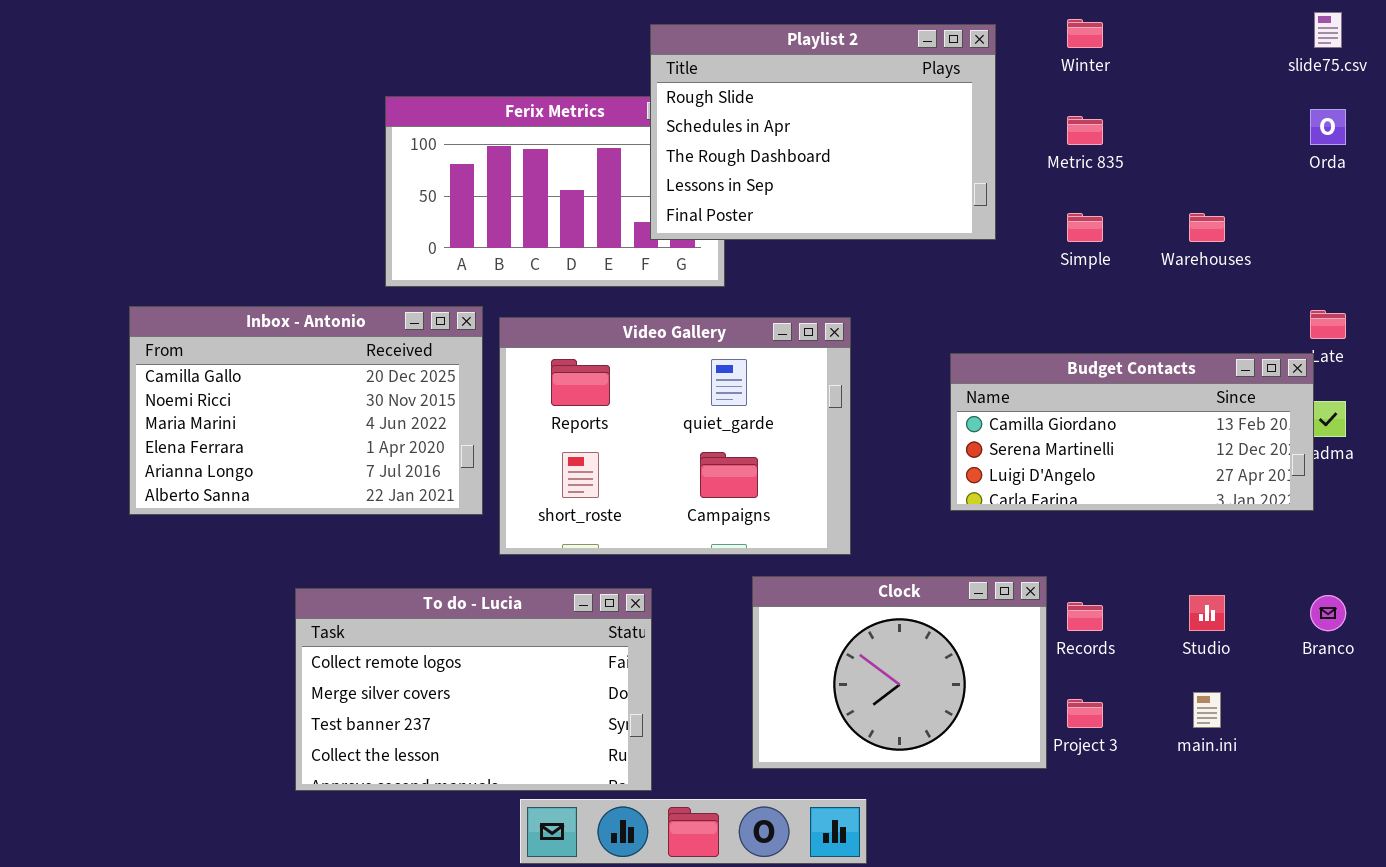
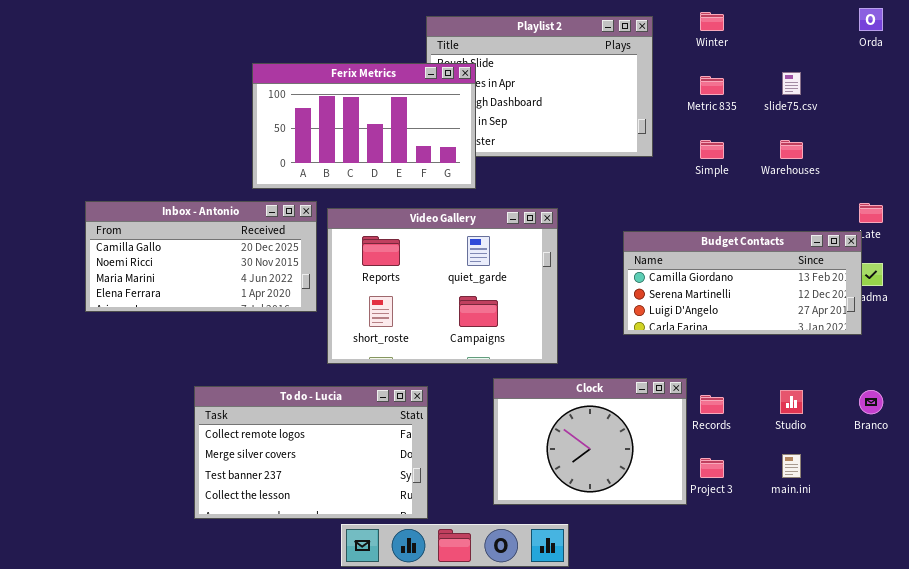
slide75.csv: [1314,12,1342,48] -> [782,72,801,95], moved
Ferix Metrics: [385,96,725,287] -> [252,63,476,189], raised
Orda: [1310,109,1346,145] -> [859,8,883,31], moved
Inbox - Antonio: [129,306,483,515] -> [85,201,317,312], resized

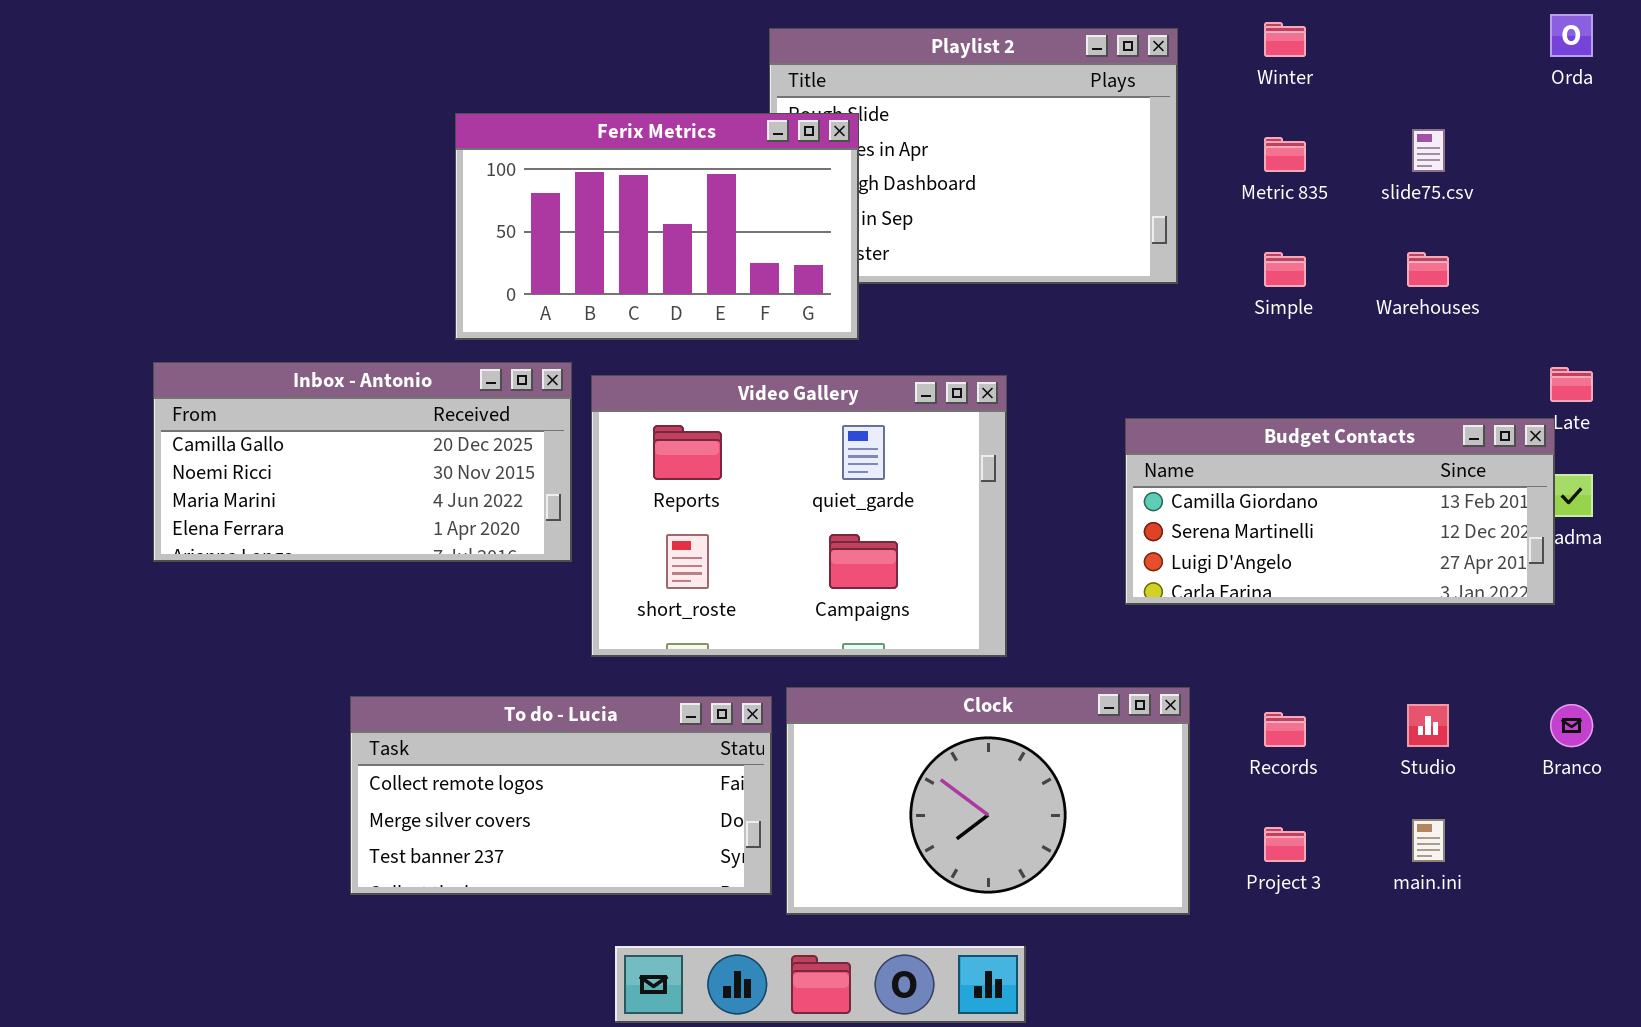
Clock: [493,378,687,505] -> [786,687,1190,915], moved, resized
To do - Lucia: [194,386,428,519] -> [350,696,772,895], resized

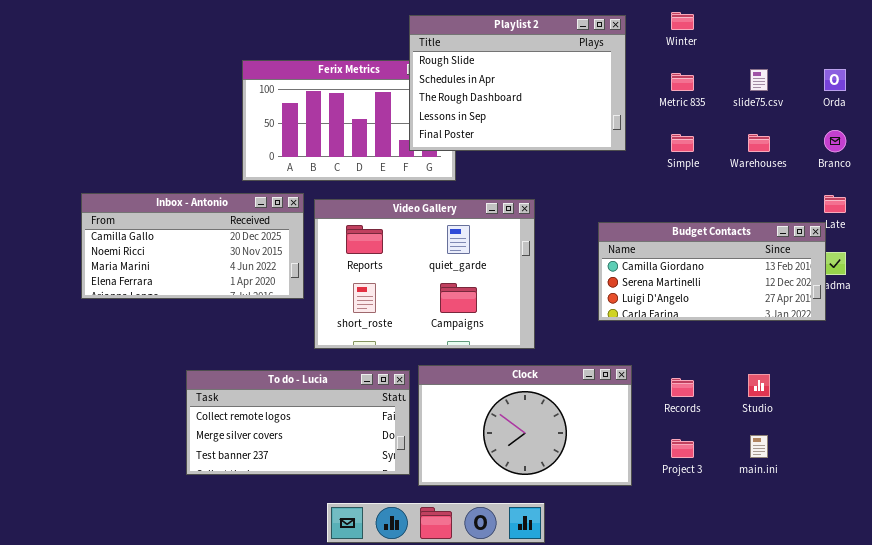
Orda: [1550,14,1593,57] -> [824,69,846,91], moved
Playlist 2: [769,28,1178,284] -> [409,15,626,151], raised
Branco: [1550,704,1593,747] -> [824,130,846,152], moved

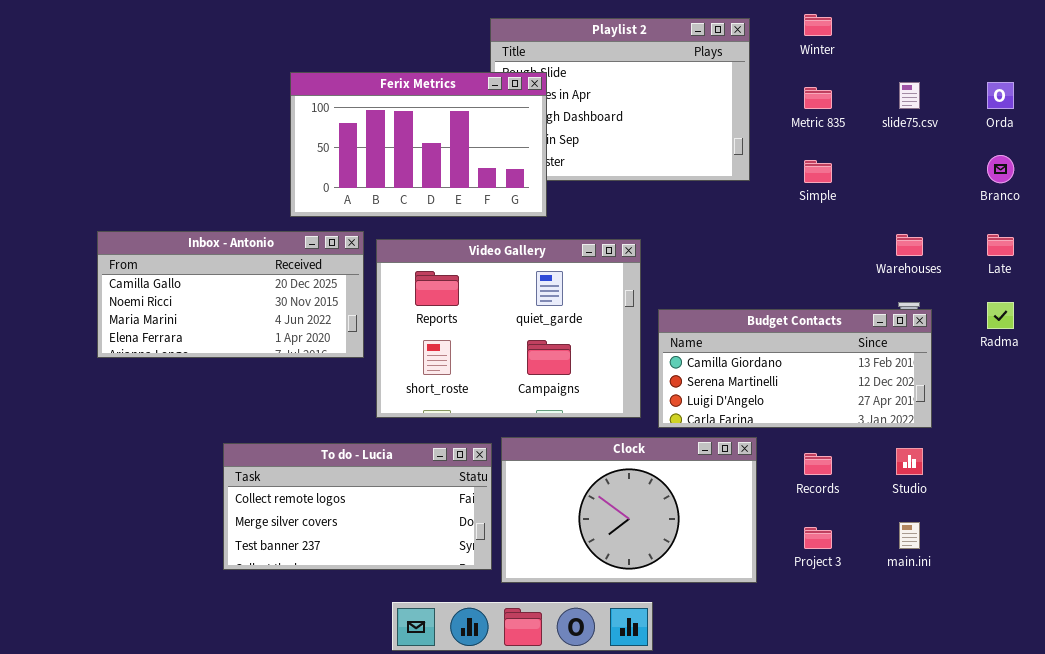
Ferix Metrics: [242,60,456,181] -> [290,72,547,217], raised
Warehouses: [748,134,770,152] -> [896,234,923,256], moved
Budget Contacts: [598,222,826,321] -> [658,309,932,428], moved

